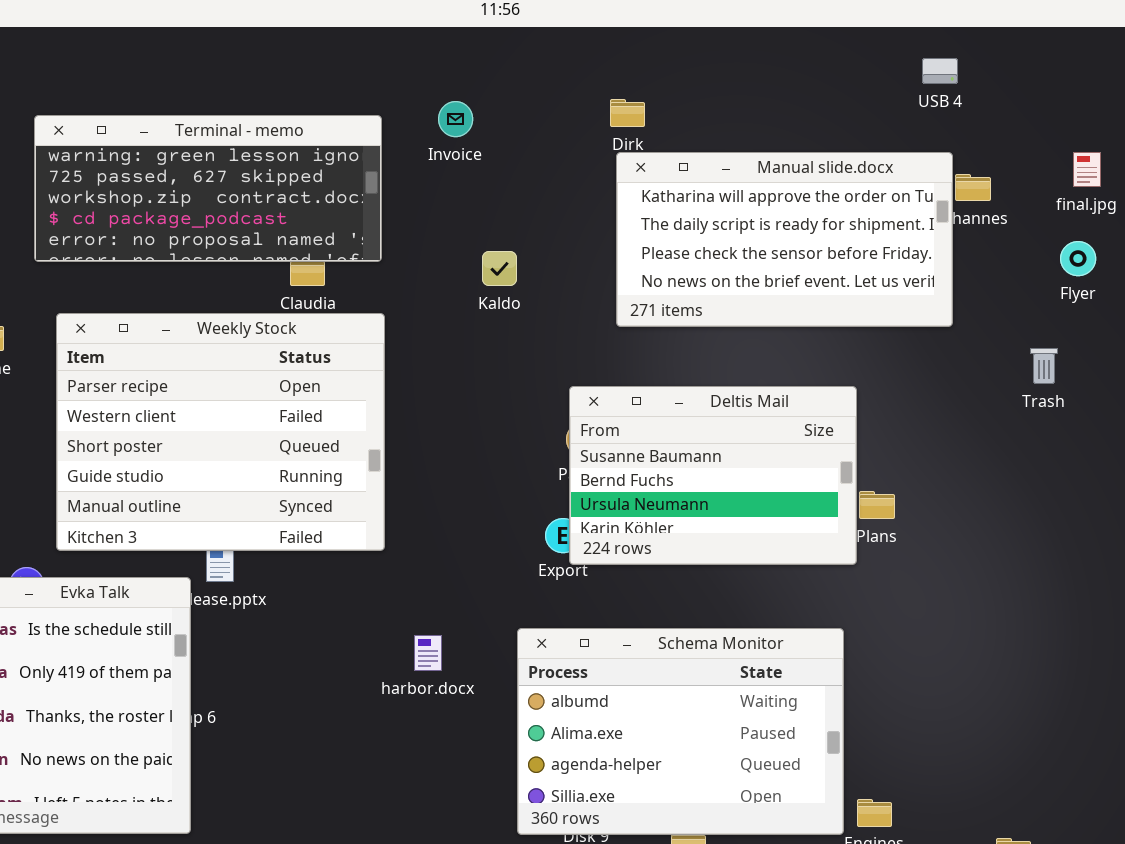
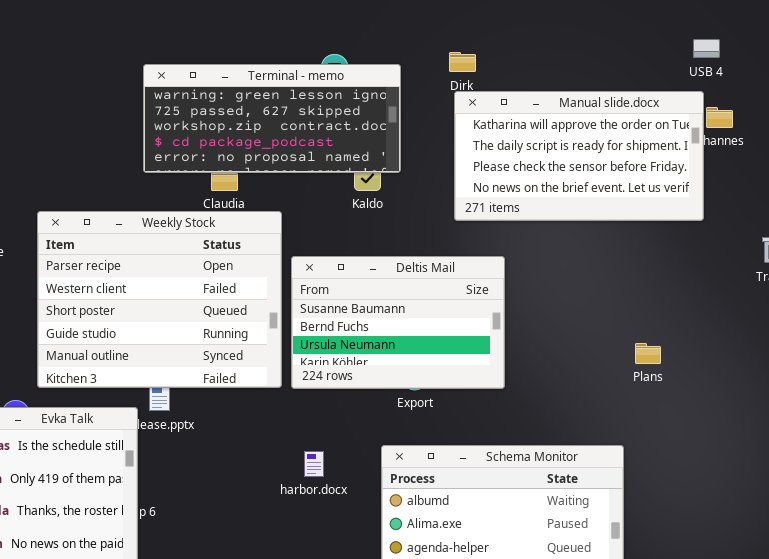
USB 4: [922,58,958,84] -> [693,39,720,58], moved
Terminal - memo: [34,115,382,262] -> [143,64,401,173], moved
Deltis Mail: [569,386,857,565] -> [291,256,505,389], moved

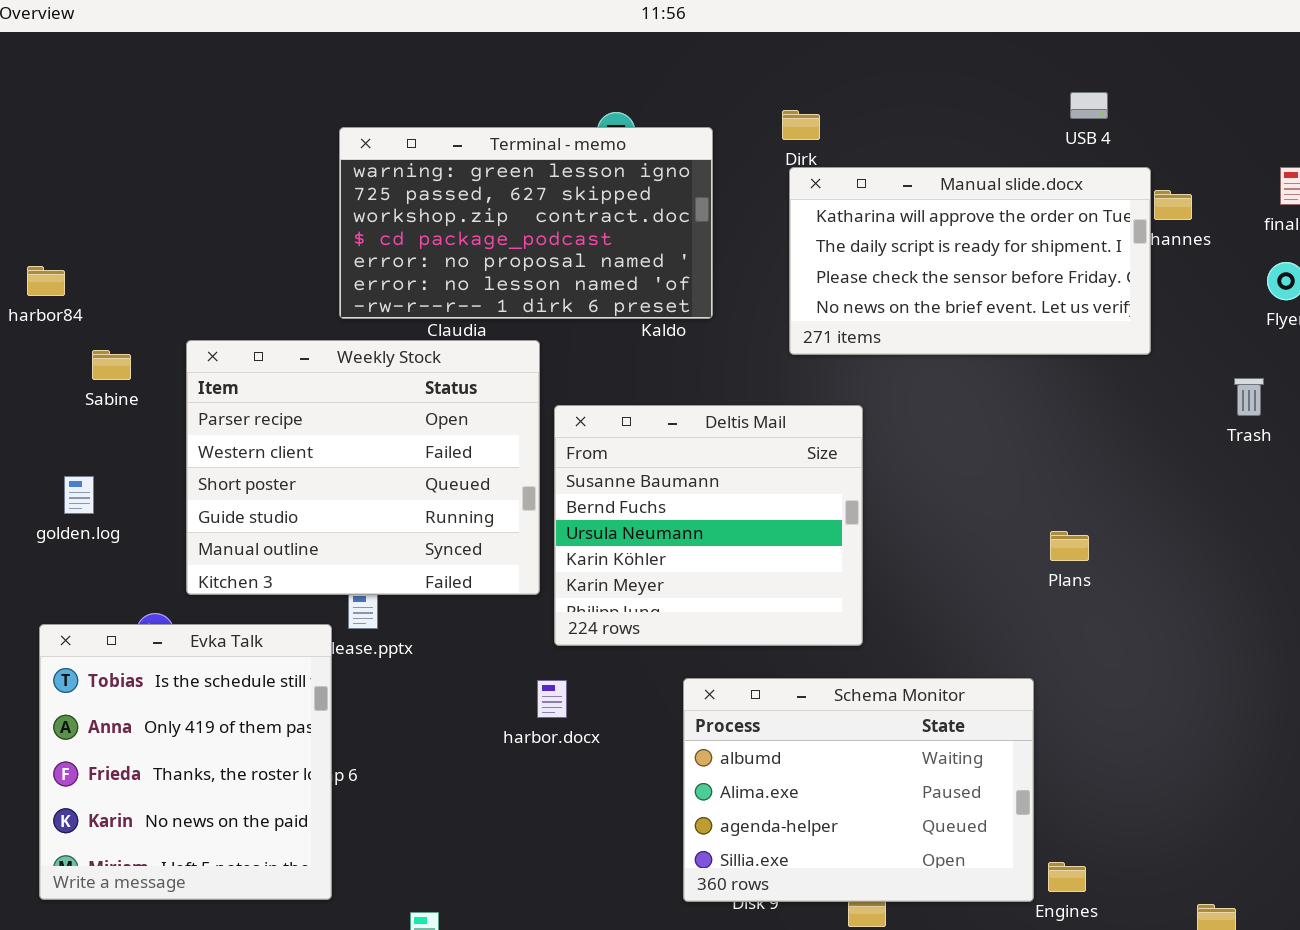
USB 4: [693,39,720,58] -> [1070,92,1108,119], moved
Terminal - memo: [143,64,401,173] -> [339,127,713,319], resized
Deltis Mail: [291,256,505,389] -> [554,405,863,646], resized
harbor.docx: [304,451,324,477] -> [537,680,567,718], moved

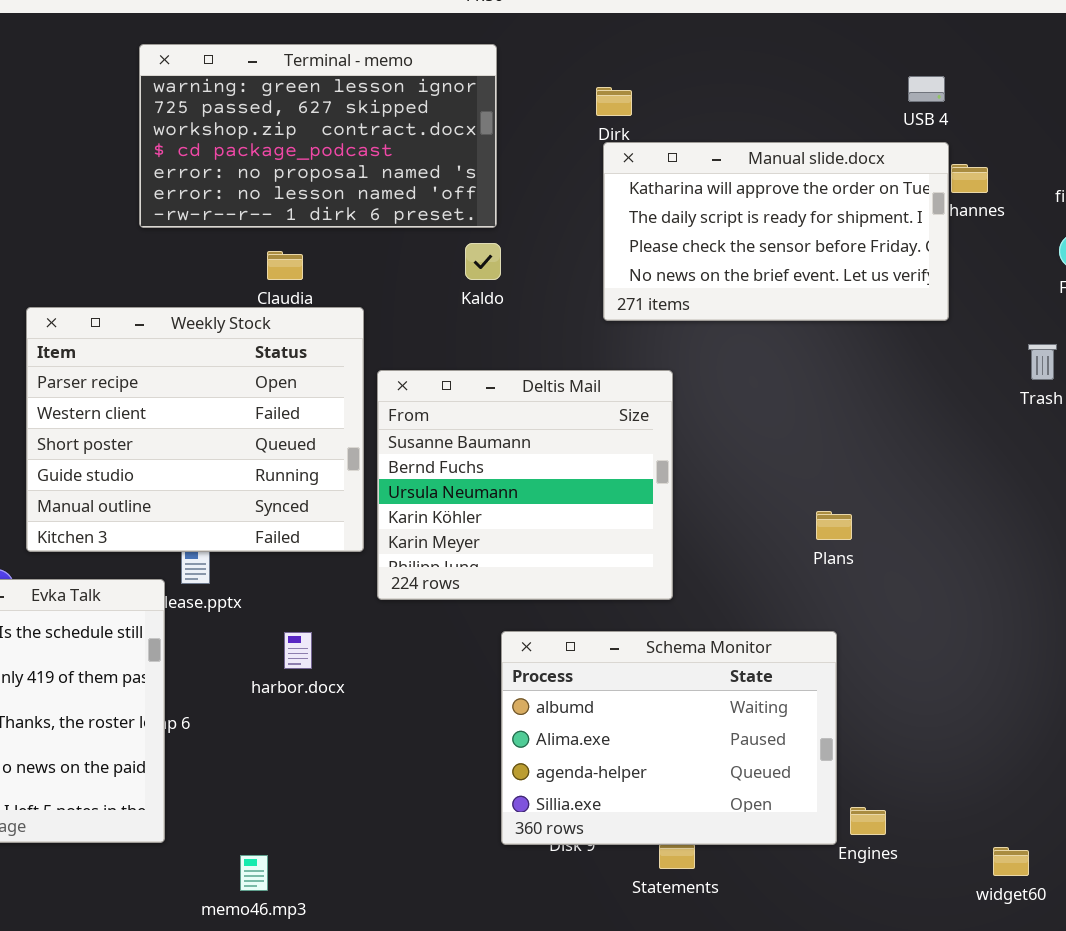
USB 4: [1070,92,1108,119] -> [908,76,945,102], moved
Terminal - memo: [339,127,713,319] -> [139,44,497,228], moved
Plans: [1050,531,1089,561] -> [816,511,852,540], moved
harbor.docx: [537,680,567,718] -> [284,632,312,669], moved

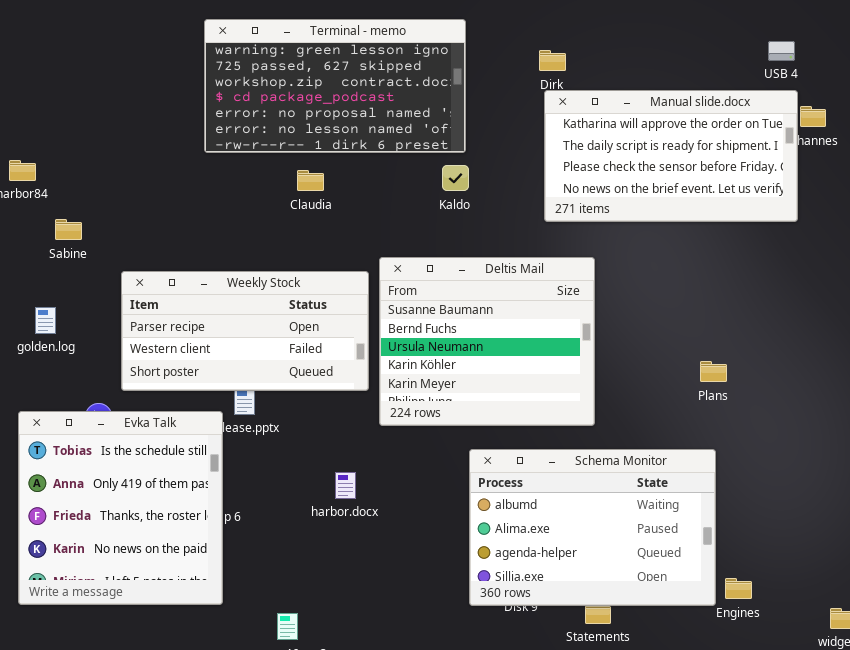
Weekly Stock: [26,307,364,552] -> [121,271,369,391], resized
harbor.docx: [284,632,312,669] -> [335,472,356,499], moved

